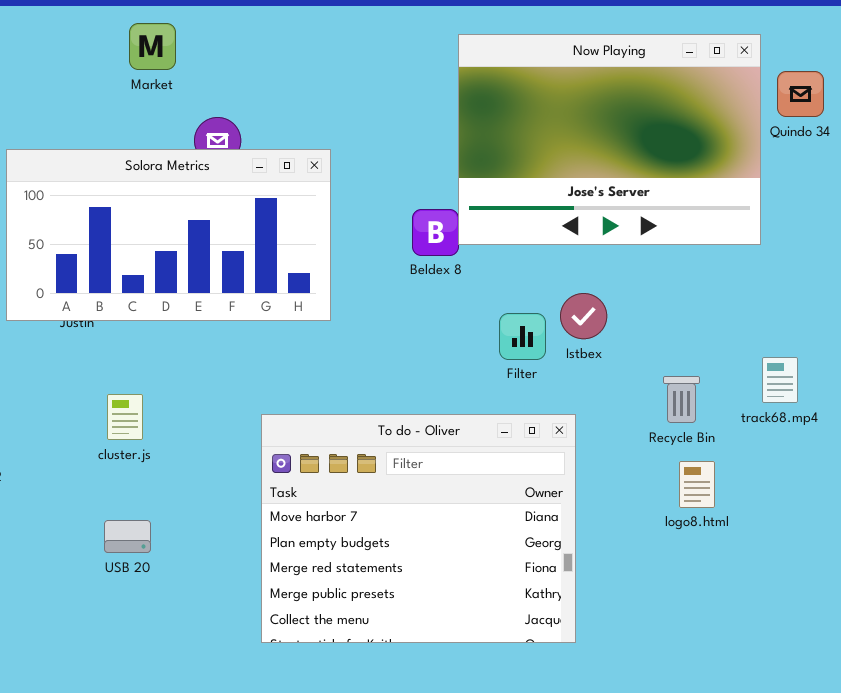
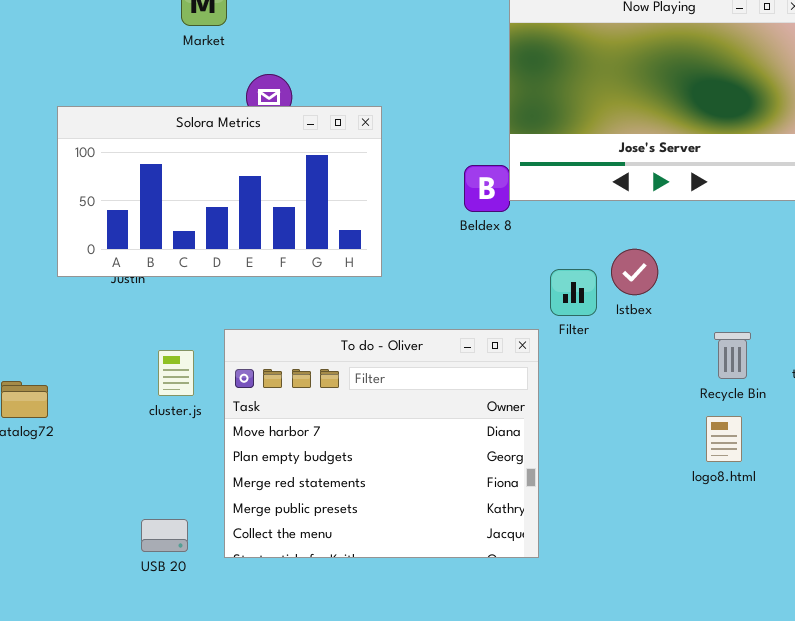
To do - Oliver: [261,414,576,643] -> [224,329,539,558], moved
logo8.html: [679,461,715,508] -> [706,416,742,462], moved
USB 20: [104,520,151,553] -> [141,519,188,552], moved

